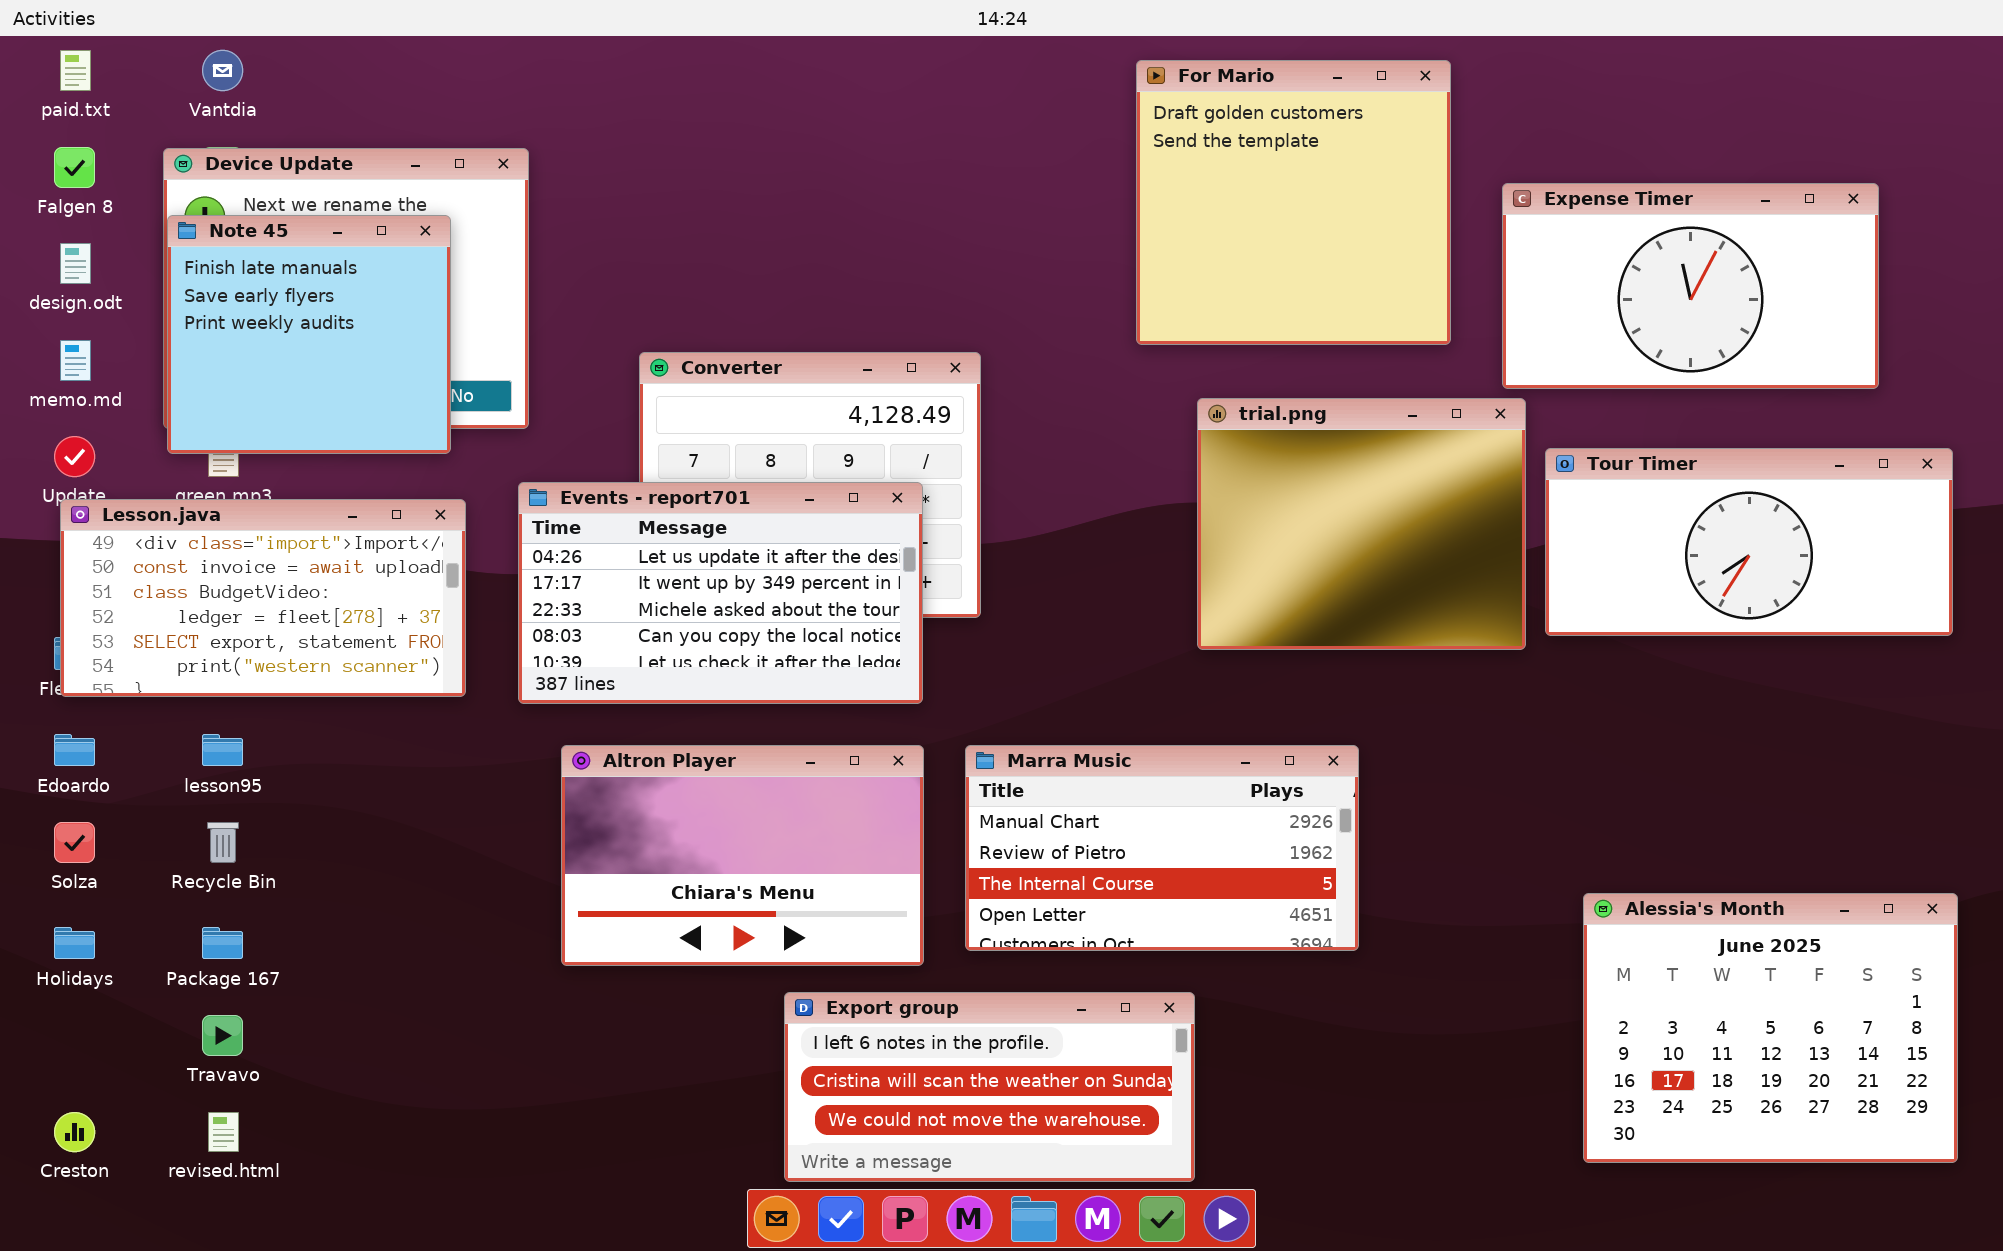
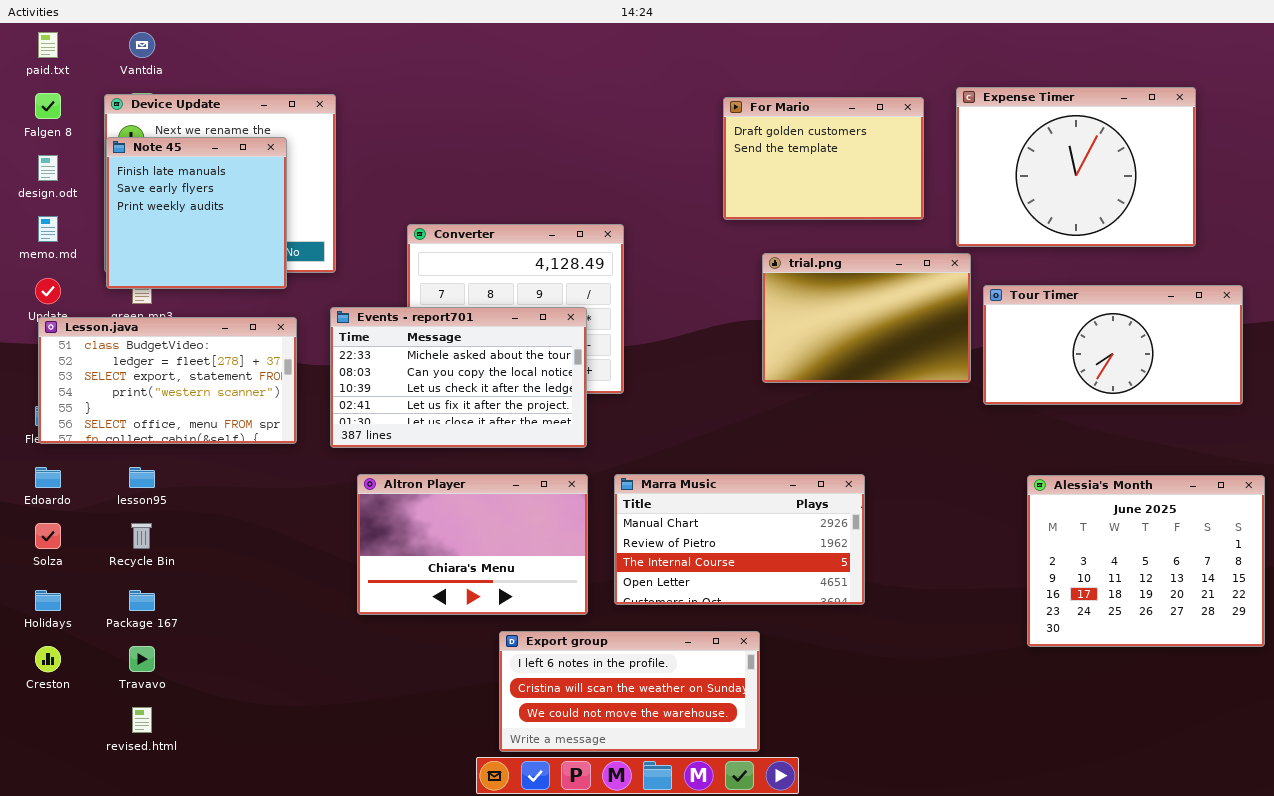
For Mario: [1136,60,1451,345] -> [723,97,924,220], resized
Expense Timer: [1502,183,1879,389] -> [956,87,1196,247], resized
trial.png: [1197,398,1526,650] -> [762,253,971,383], resized
Events - report701: [518,482,923,704] -> [330,307,587,448], scrolled down 2 rows
Lesson.java: [60,499,466,697] -> [38,317,297,444], scrolled down 2 rows
Alessia's Month: [1583,893,1958,1163] -> [1027,475,1265,647], moved
Creston: [54,1112,95,1152] -> [35,646,61,672], moved

